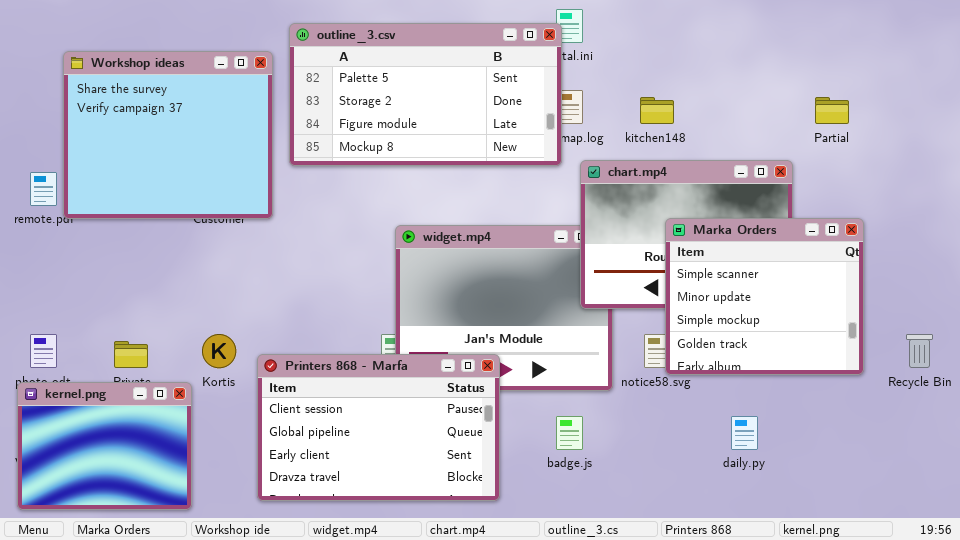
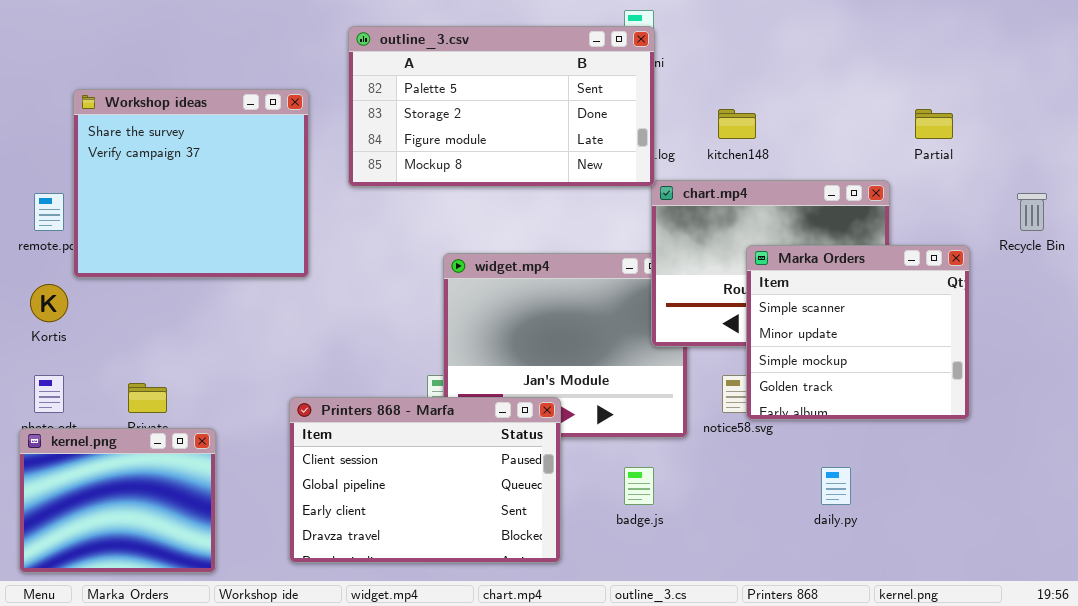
outline_3.csv: [289,23,562,166] -> [348,26,655,187], moved
Workshop ideas: [63,51,273,219] -> [73,89,309,278], moved
Kortis: [202,334,236,368] -> [30,284,68,322], moved
Recycle Bin: [906,334,933,368] -> [1017,193,1047,231], moved

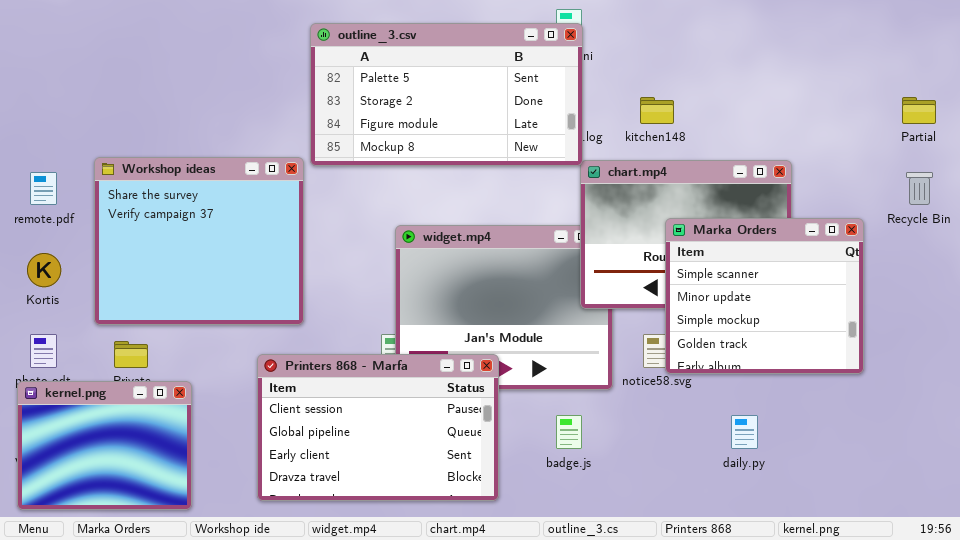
Workshop ideas: [73,89,309,278] -> [94,157,304,325], moved
Partial: [915,109,953,139] -> [902,97,936,124], moved

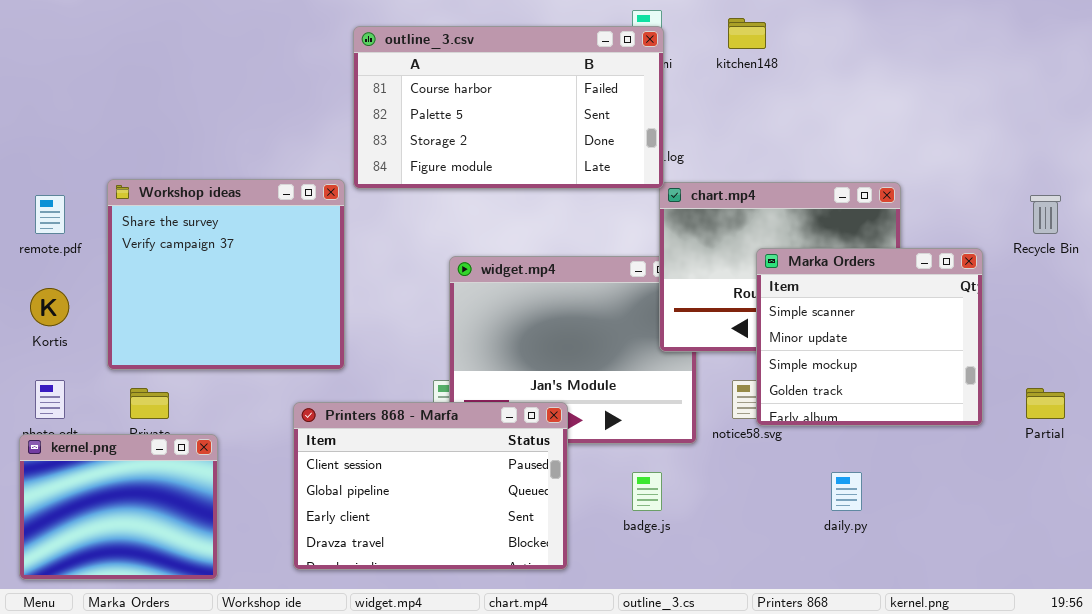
outline_3.csv: [310,23,583,166] -> [353,26,664,189], scrolled up 1 row
kitchen148: [640,97,674,124] -> [728,18,766,49], moved
Partial: [902,97,936,124] -> [1026,388,1065,419], moved

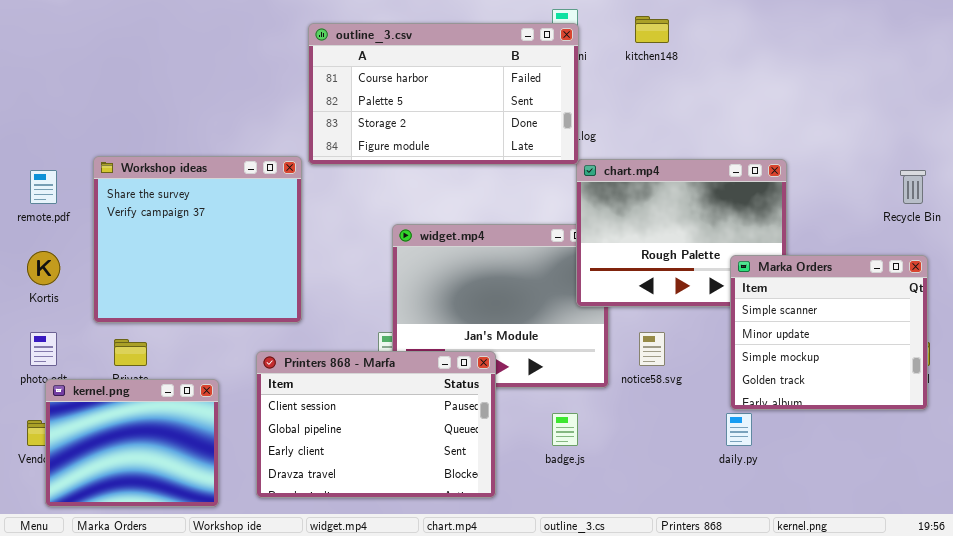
Marka Orders: [756,248,983,426] -> [730,255,928,410], moved
kernel.png: [19,434,218,580] -> [45,379,219,507], moved

